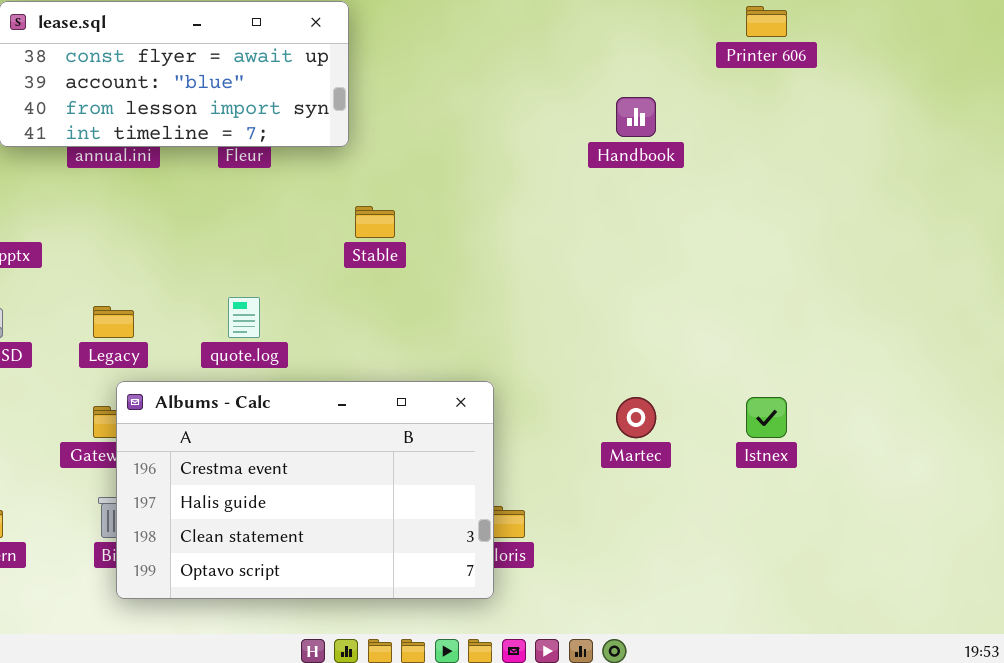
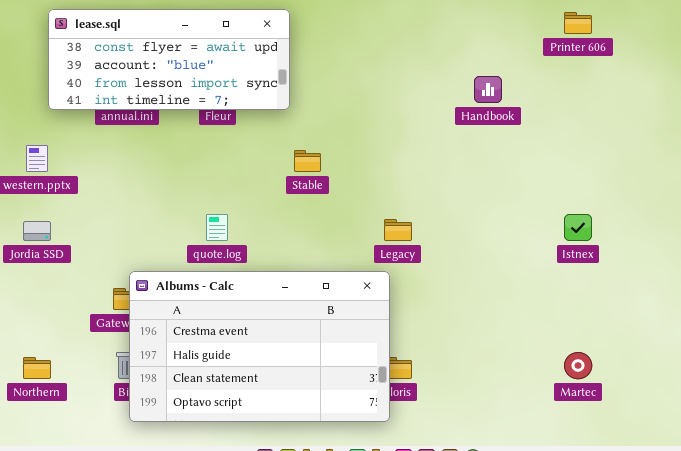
Legacy: [93,306,134,338] -> [384,219,412,241], moved
Martec: [616,397,656,438] -> [564,352,592,379], moved
Istnex: [746,397,787,438] -> [564,214,592,241], moved

